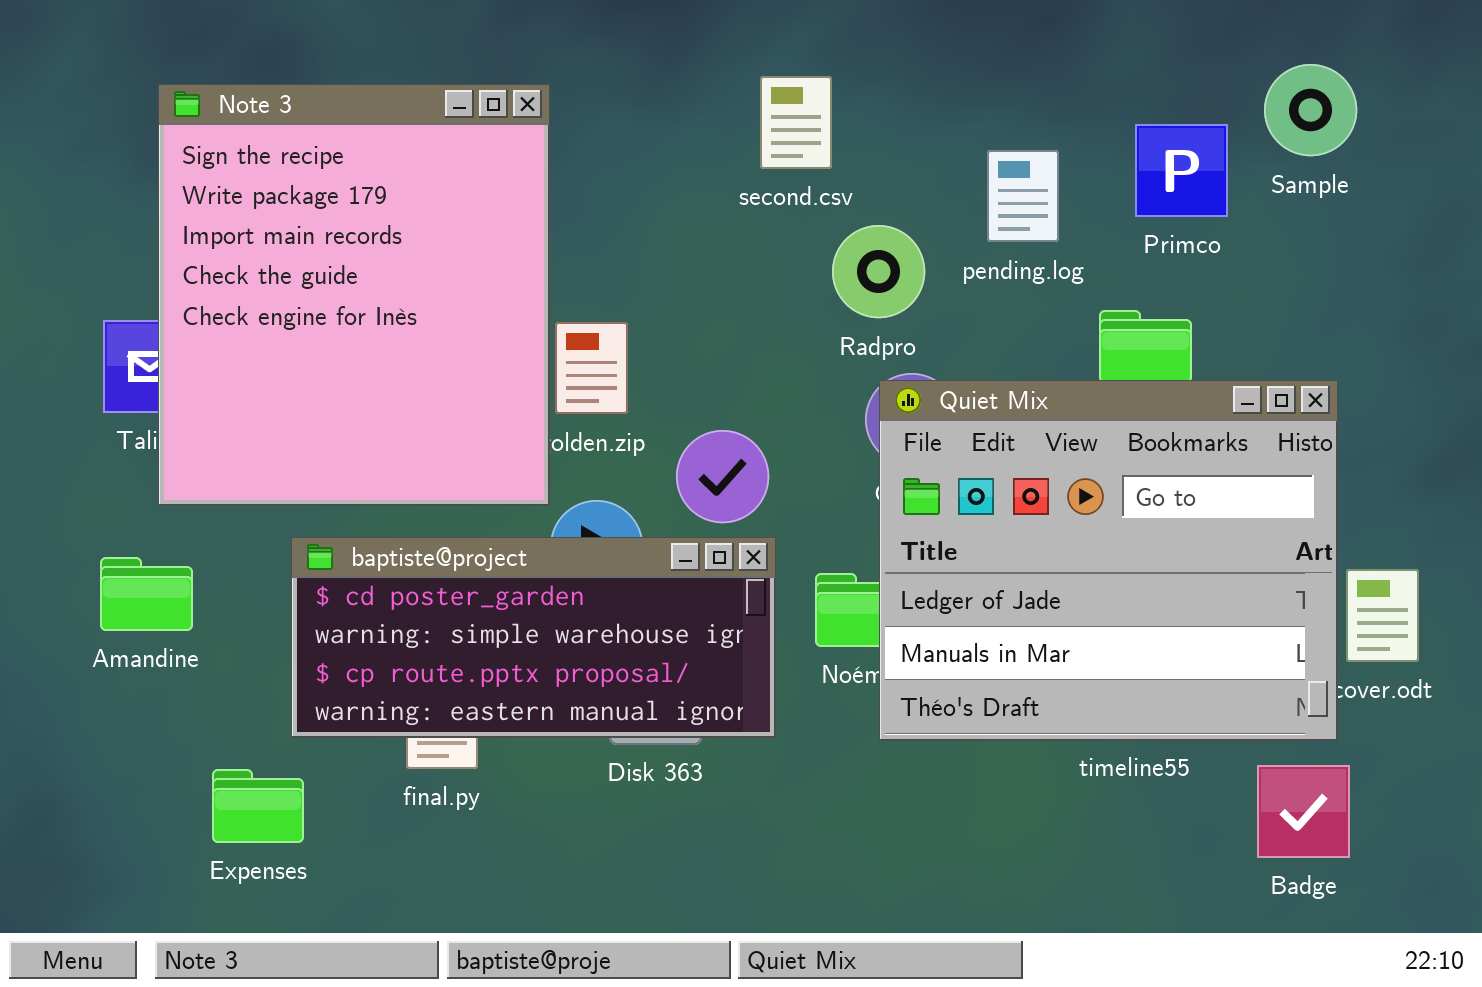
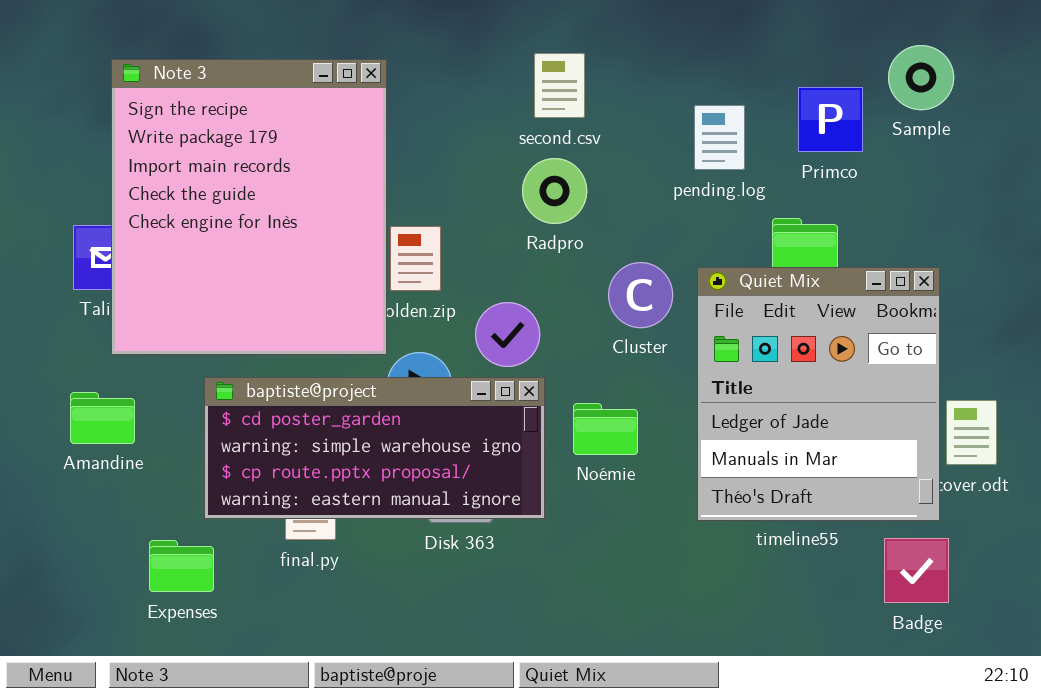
Radpro: [832,225,925,318] -> [522,158,587,224], moved
Quiet Mix: [879,380,1338,741] -> [697,267,940,521], resized

